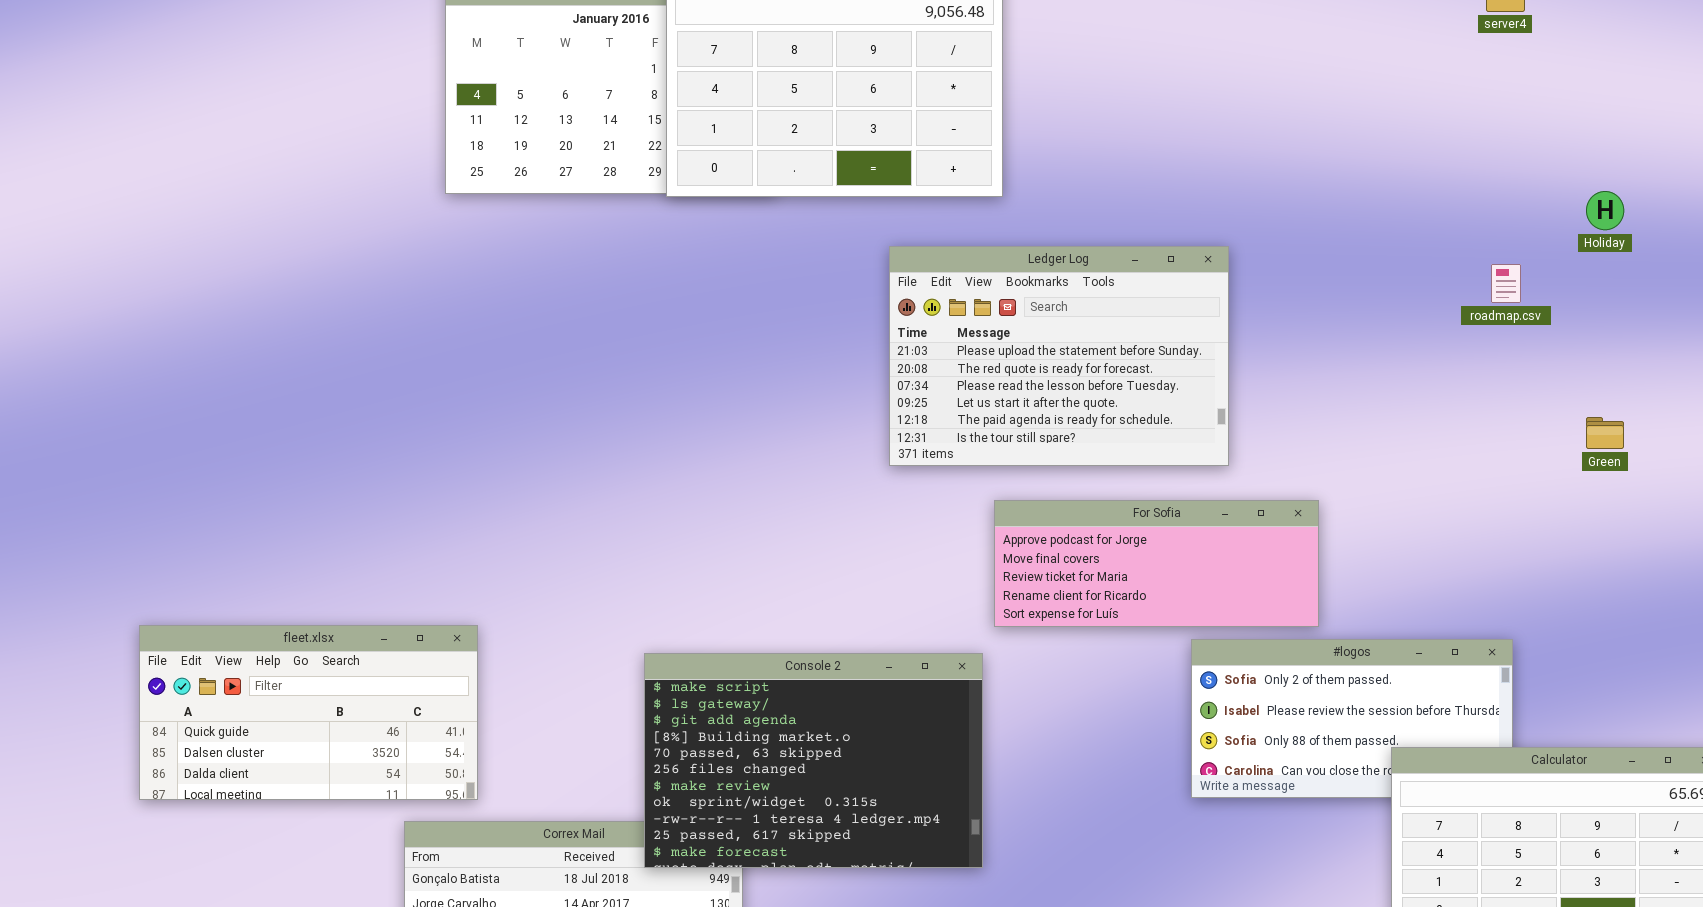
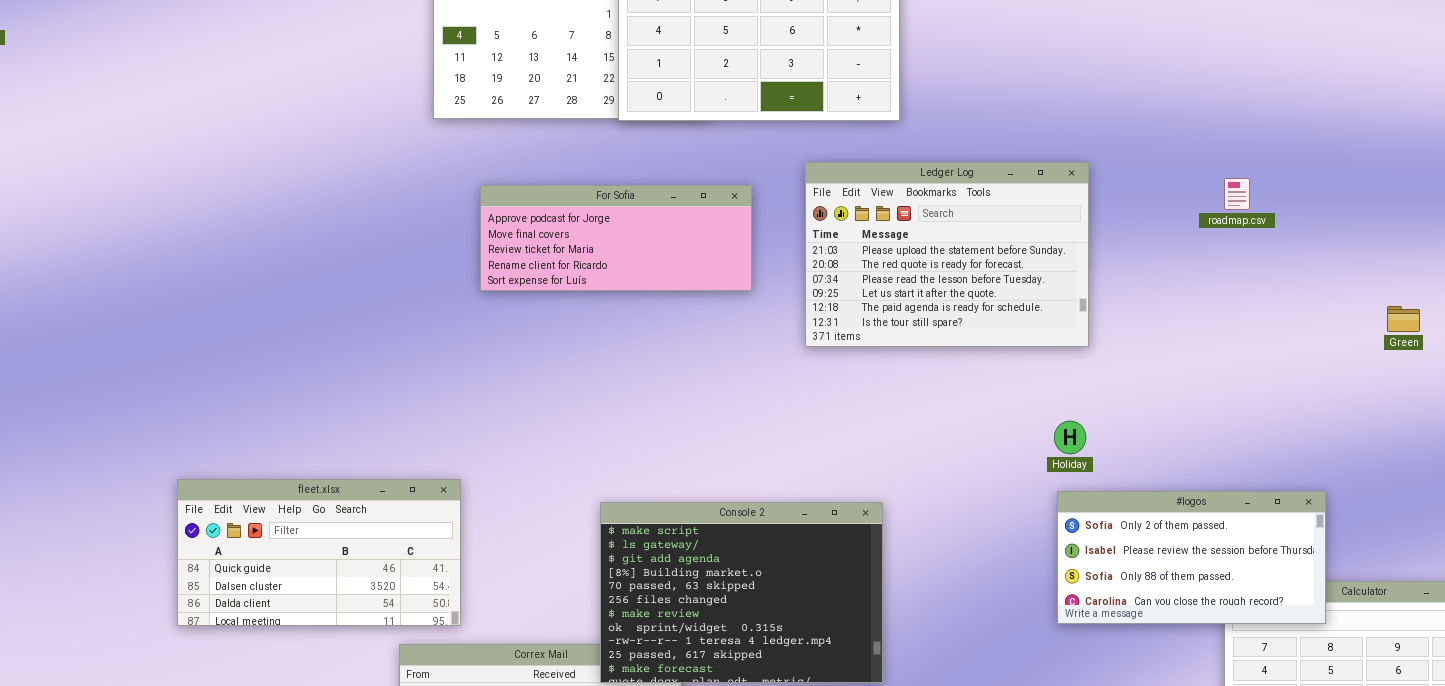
Holiday: [1586,191,1624,230] -> [1054,421,1086,454], moved
roadmap.csv: [1491,264,1521,303] -> [1224,178,1250,210], moved
For Sofia: [994,500,1319,627] -> [480,185,752,291], moved
#logos: [1191,639,1513,798] -> [1057,491,1326,624], raised

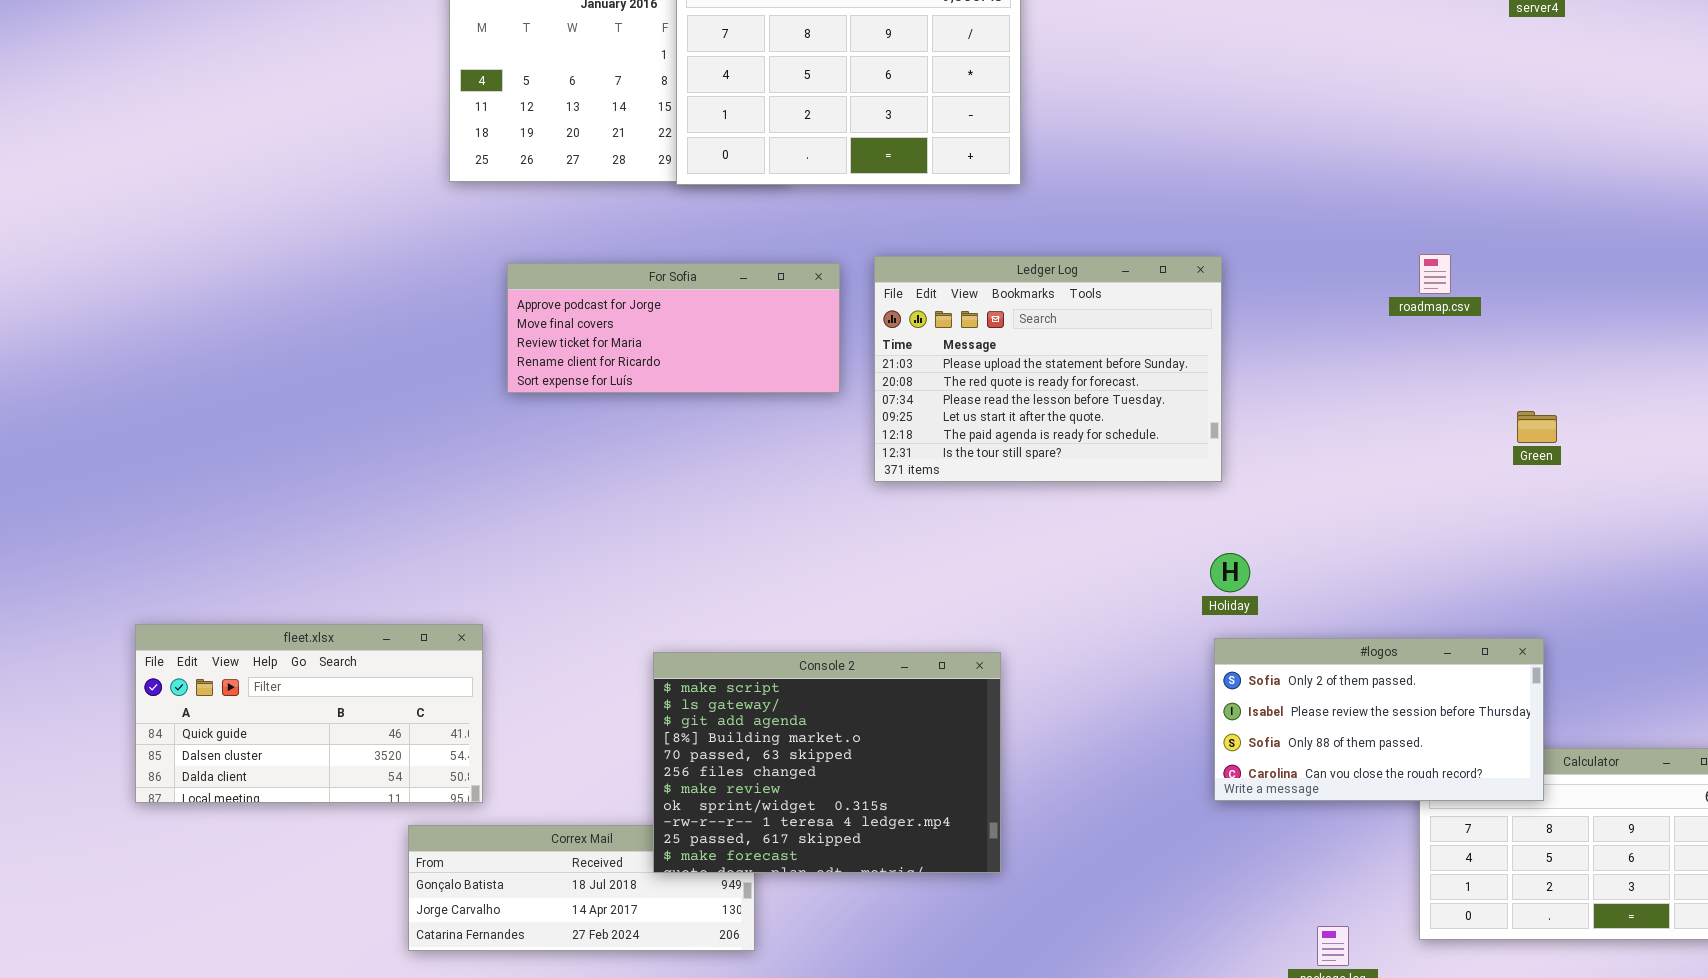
Ledger Log: [805,162,1089,347] -> [874,256,1222,482], moved
Green: [1387,306,1420,332] -> [1517,411,1557,443], moved

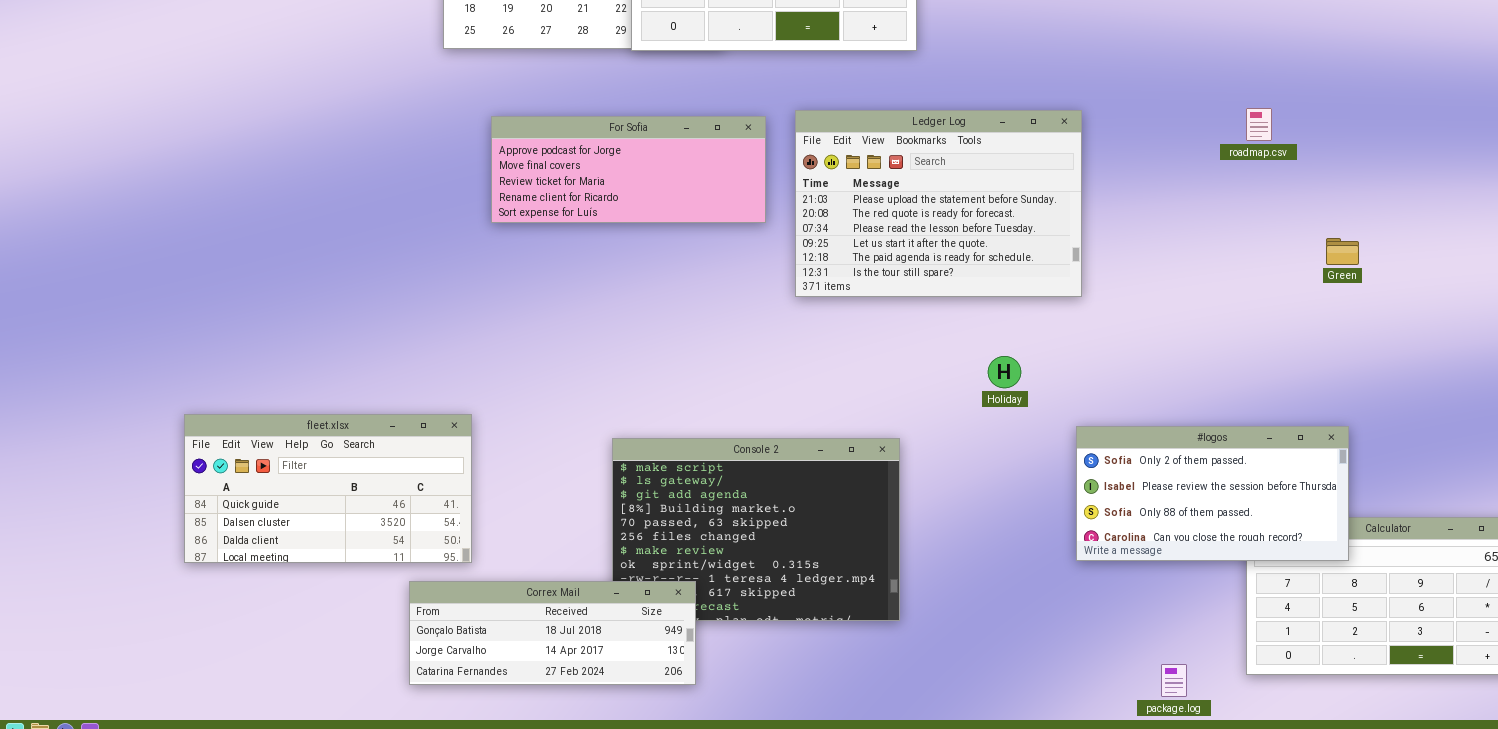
Holiday: [1210,553,1250,592] -> [988,356,1021,388], moved
Correx Mail: [408,825,755,951] -> [409,581,696,685], raised

